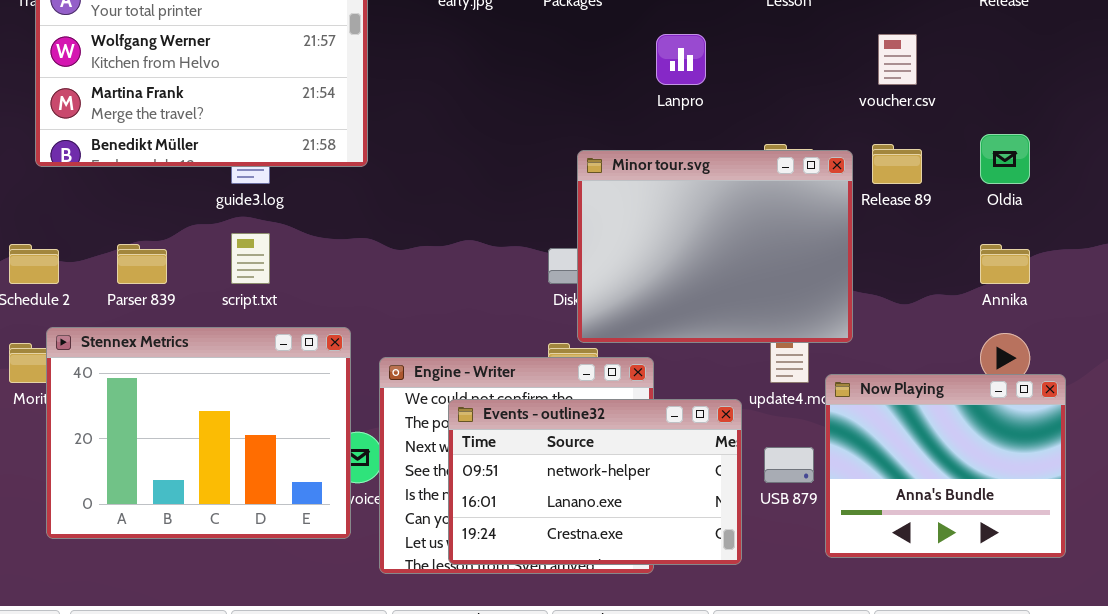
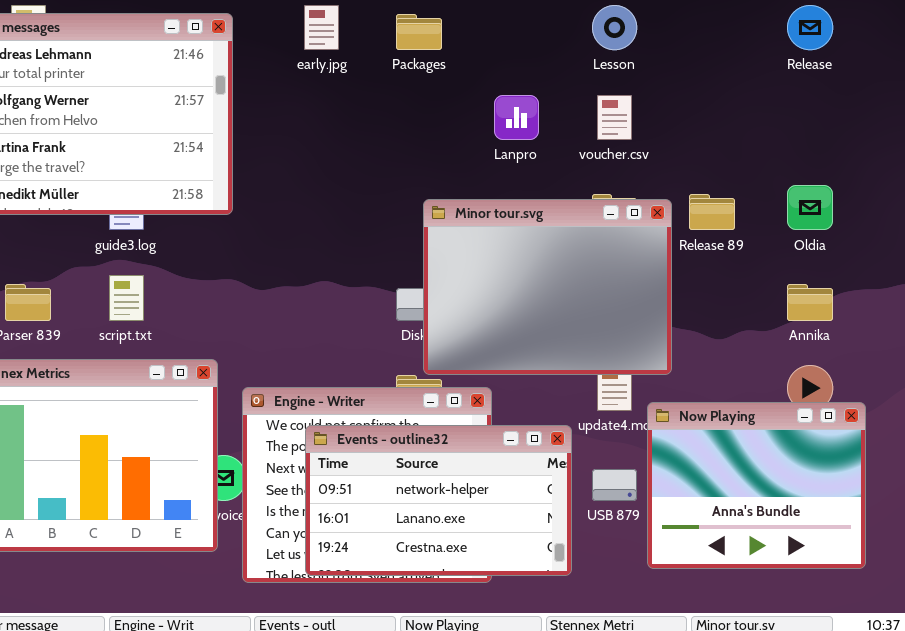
voucher.csv: [878,34,917,85] -> [597,95,632,140], moved

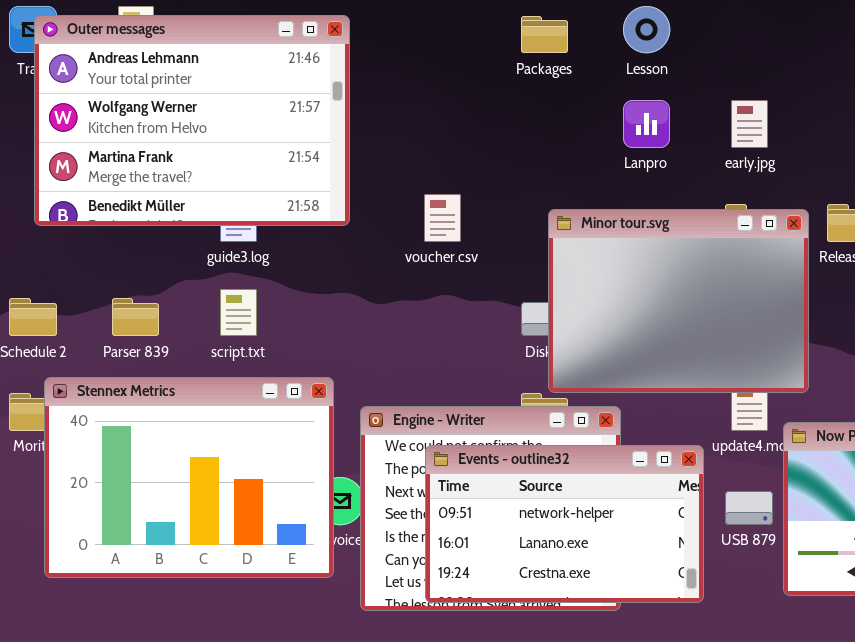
early.jpg: [304,5,339,50] -> [731,100,768,148], moved
Lesson: [592,5,637,50] -> [623,6,670,53], moved
voucher.csv: [597,95,632,140] -> [424,194,461,242], moved

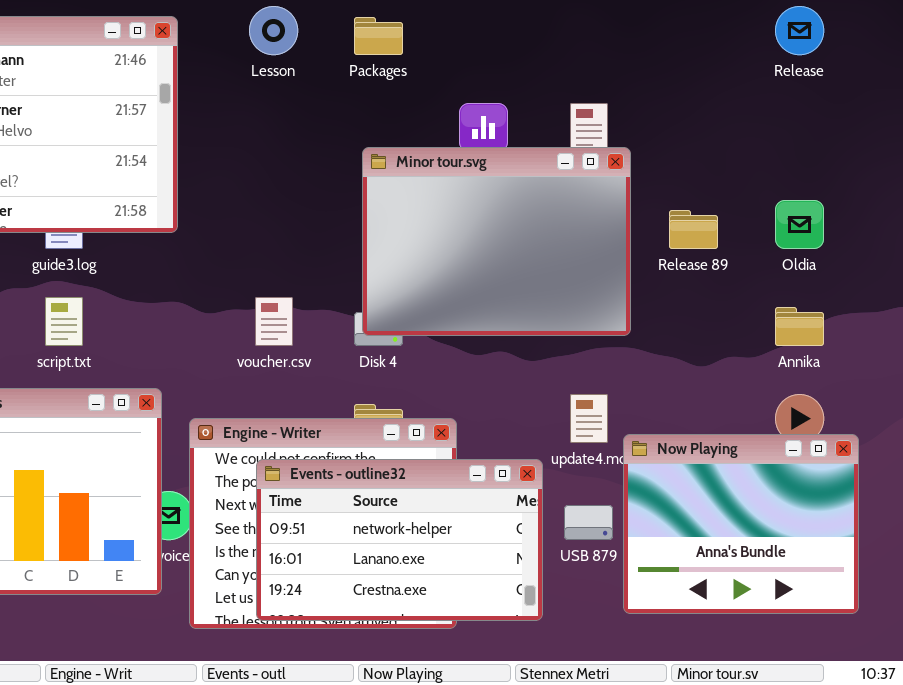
Lesson: [623,6,670,53] -> [249,6,298,55], moved
voucher.csv: [424,194,461,242] -> [255,297,293,346], moved
Minor tour.svg: [548,209,809,393] -> [362,147,631,336], moved

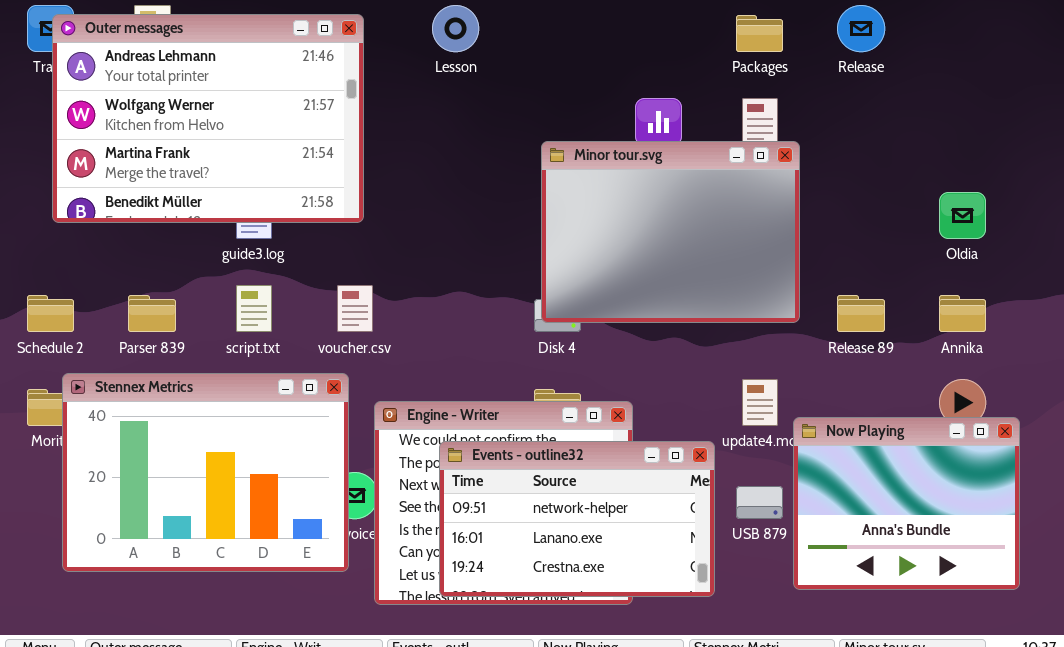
Release: [775,6,824,55] -> [837,5,885,52], moved
Packages: [354,17,403,55] -> [736,15,783,52], moved
Release 89: [669,210,718,249] -> [837,295,885,332], moved
voucher.csv: [255,297,293,346] -> [337,285,373,332], moved

